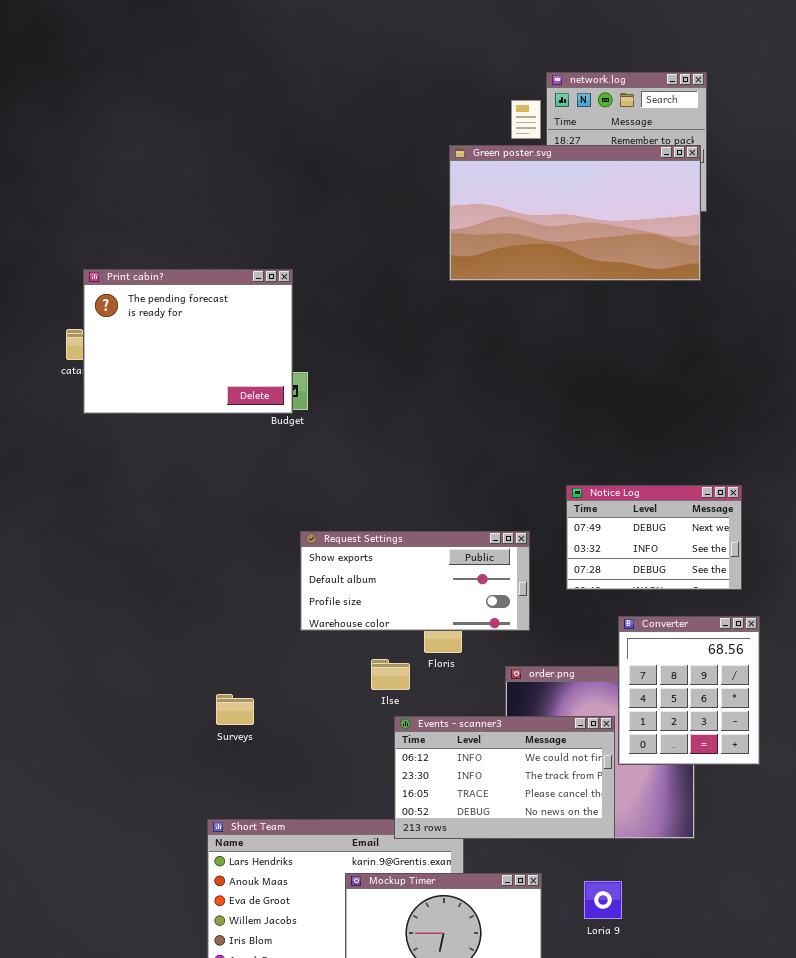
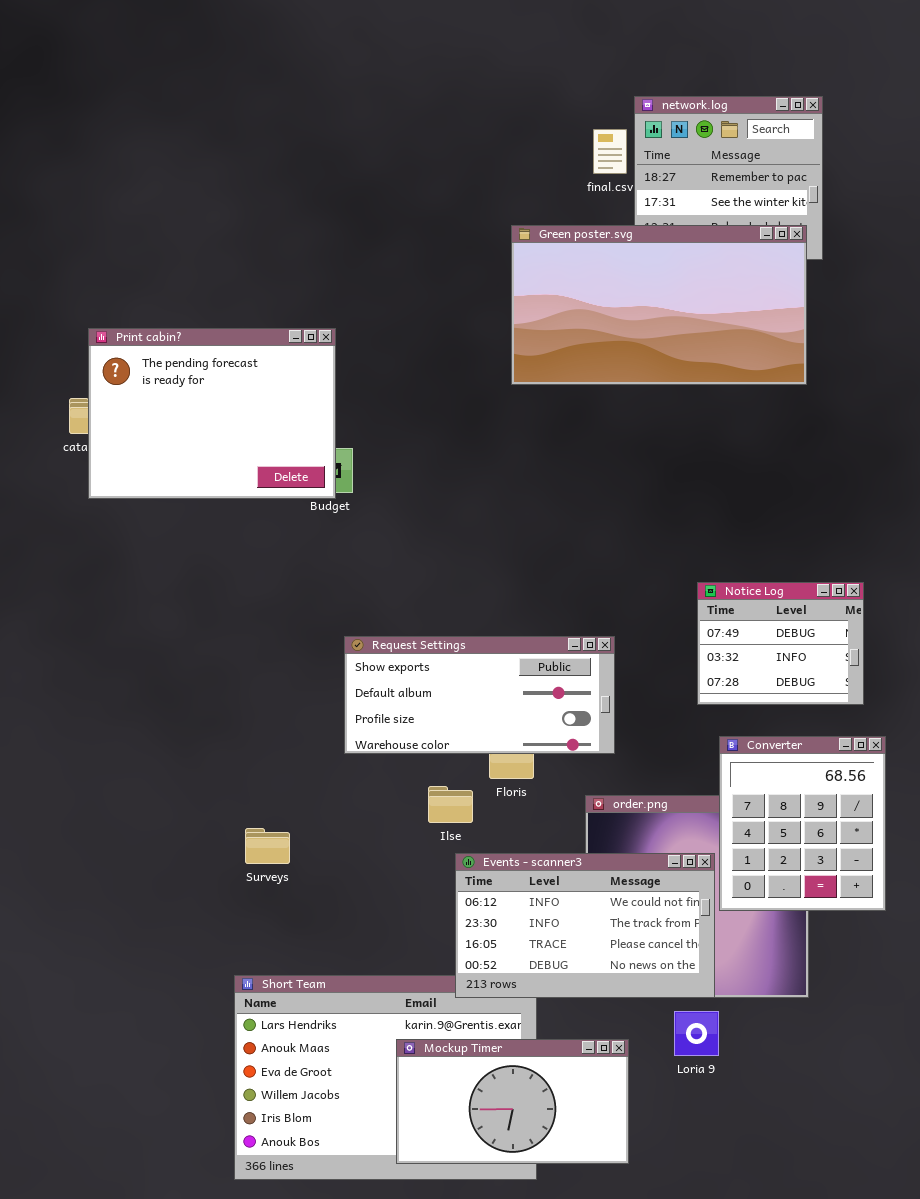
Green poster.svg: [449,145,701,281] -> [511,225,807,385], moved
Notice Log: [566,485,742,590] -> [697,582,864,705], resized
Loria 9: [584,881,622,919] -> [674,1011,719,1056], moved

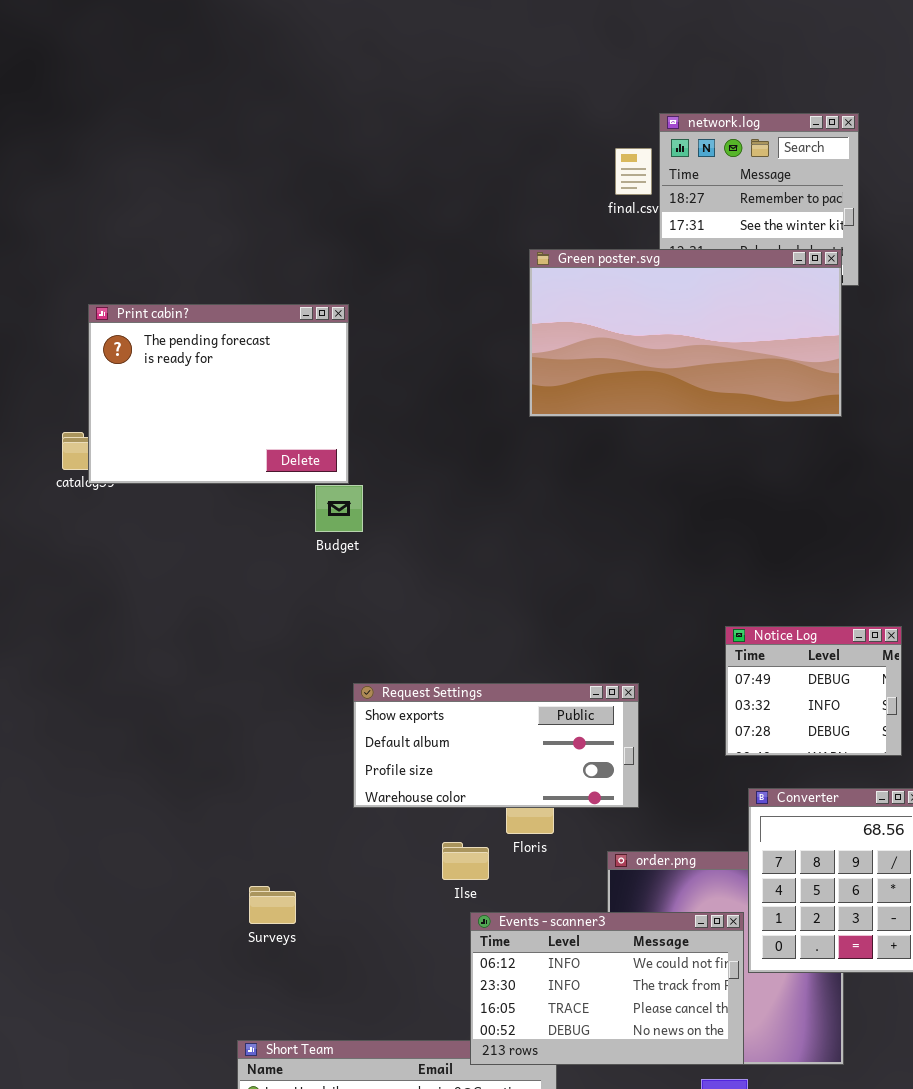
Print cabin?: [88,328,336,499] -> [88,304,349,484], moved

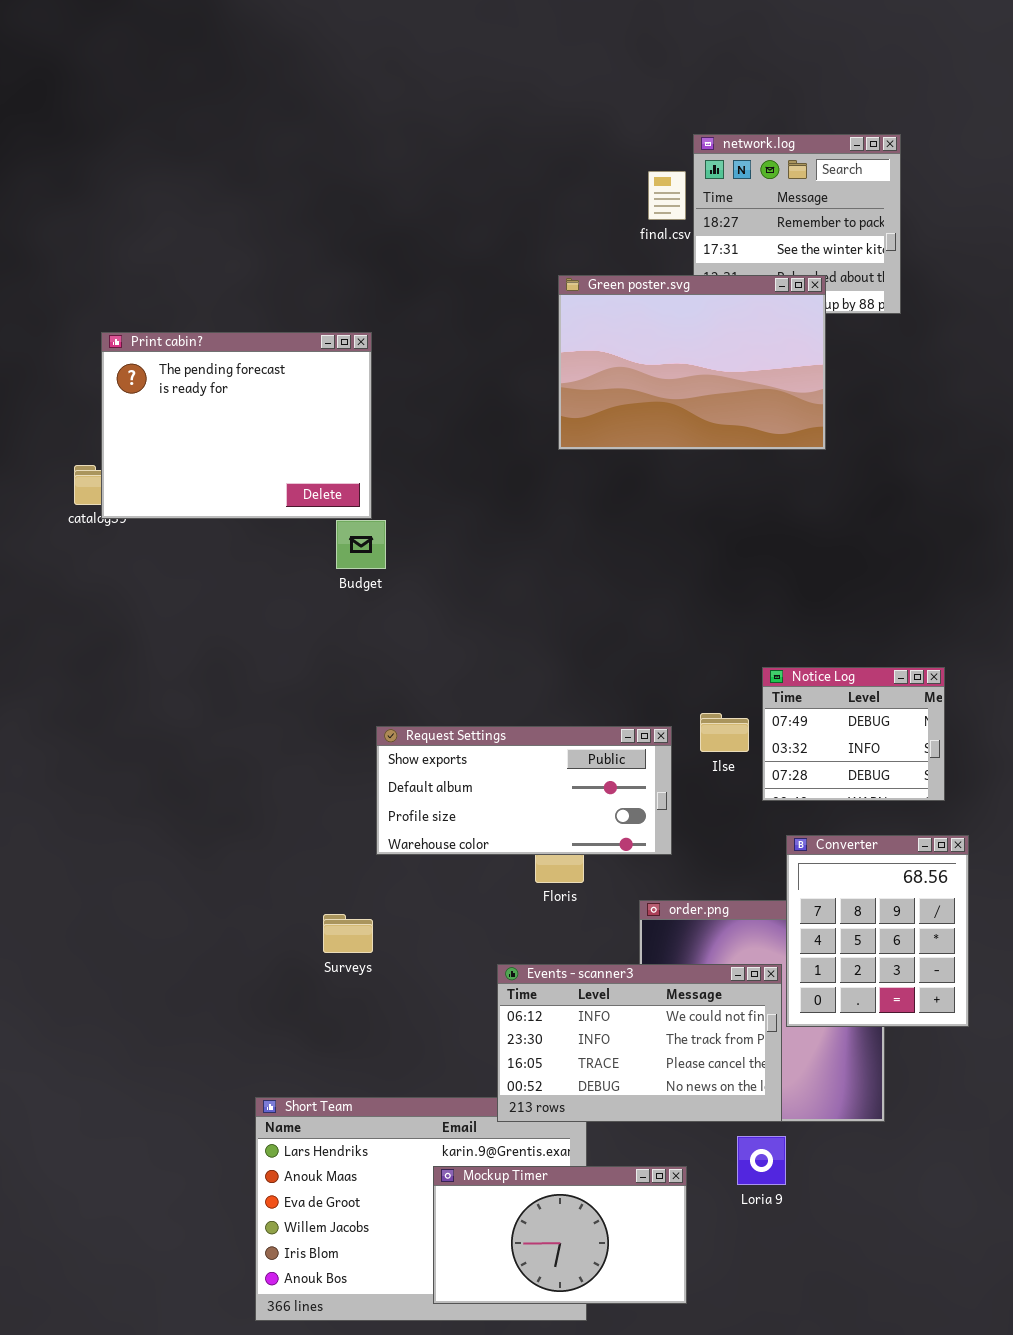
Green poster.svg: [529,249,842,417] -> [558,275,826,450], resized
Ilse: [442,842,489,880] -> [700,713,749,752], moved
Surveys: [249,886,296,924] -> [323,914,373,953], moved

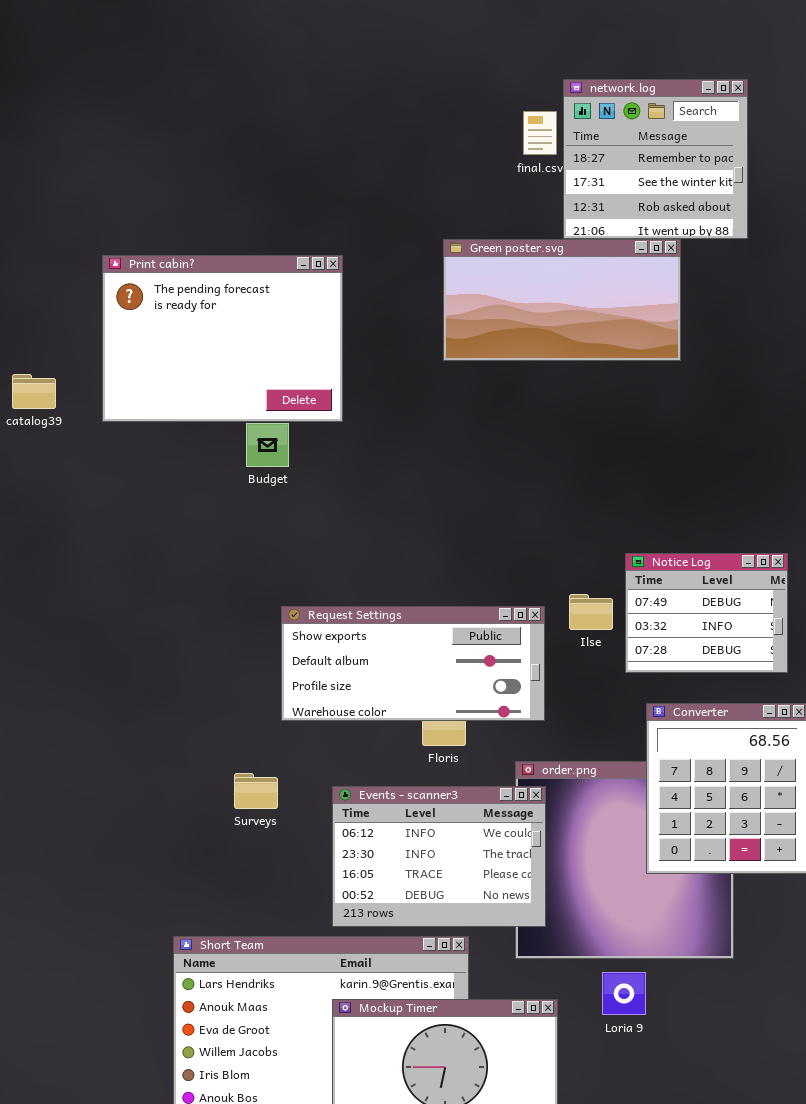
Green poster.svg: [558,275,826,450] -> [443,239,681,361], resized
Print cabin?: [101,332,372,519] -> [102,255,343,422], moved
Events - scanner3: [497,964,782,1122] -> [332,786,546,927], moved, resized

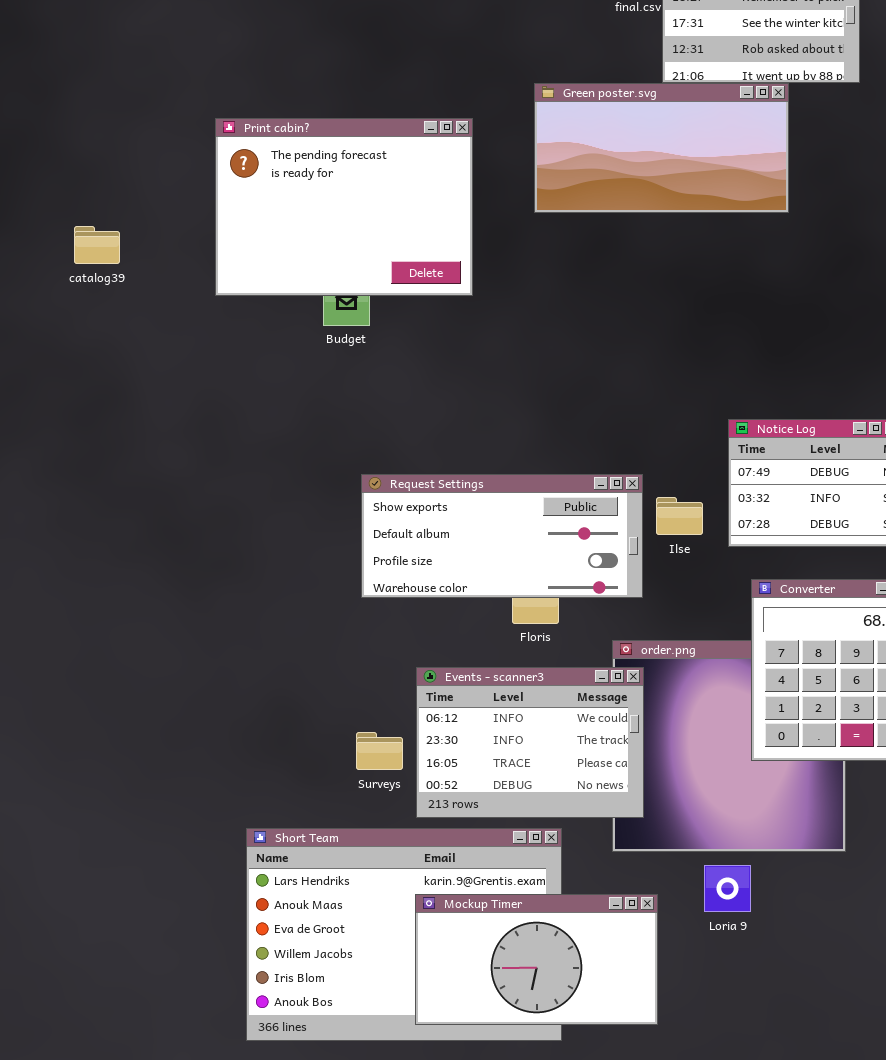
Print cabin?: [102,255,343,422] -> [215,118,473,296], moved
Ilse: [569,594,613,630] -> [656,497,703,535], moved
Surveys: [234,773,278,809] -> [356,732,403,770], moved

